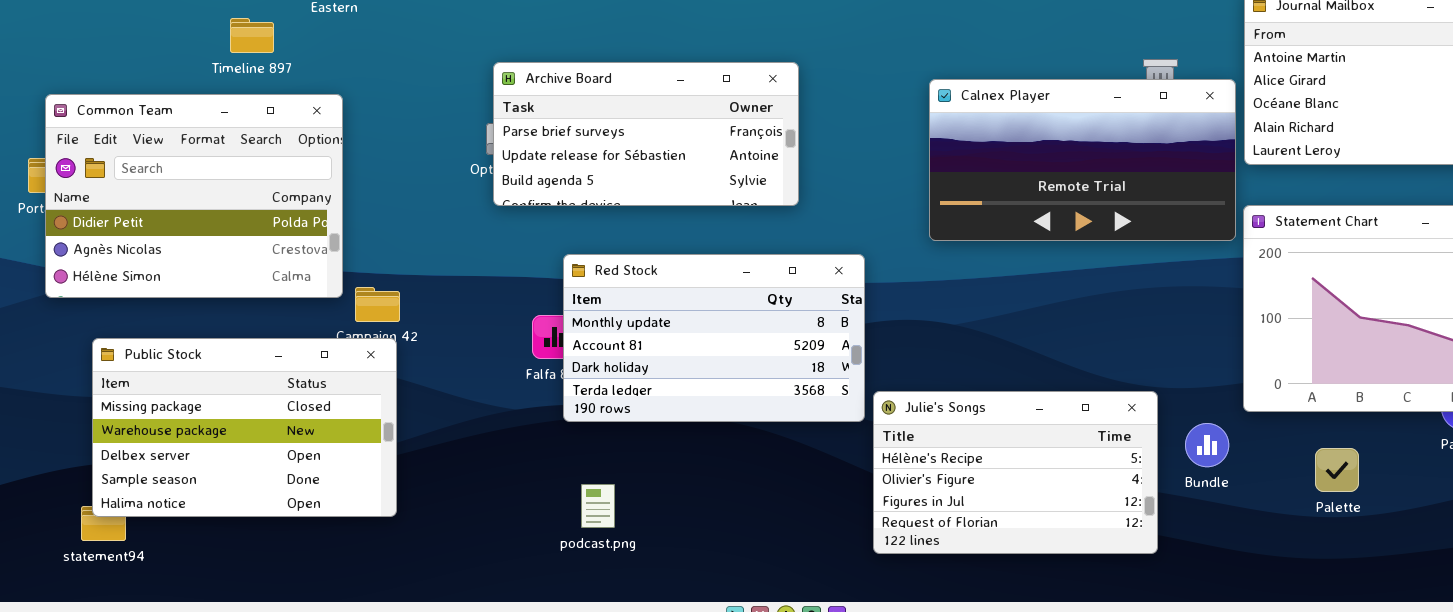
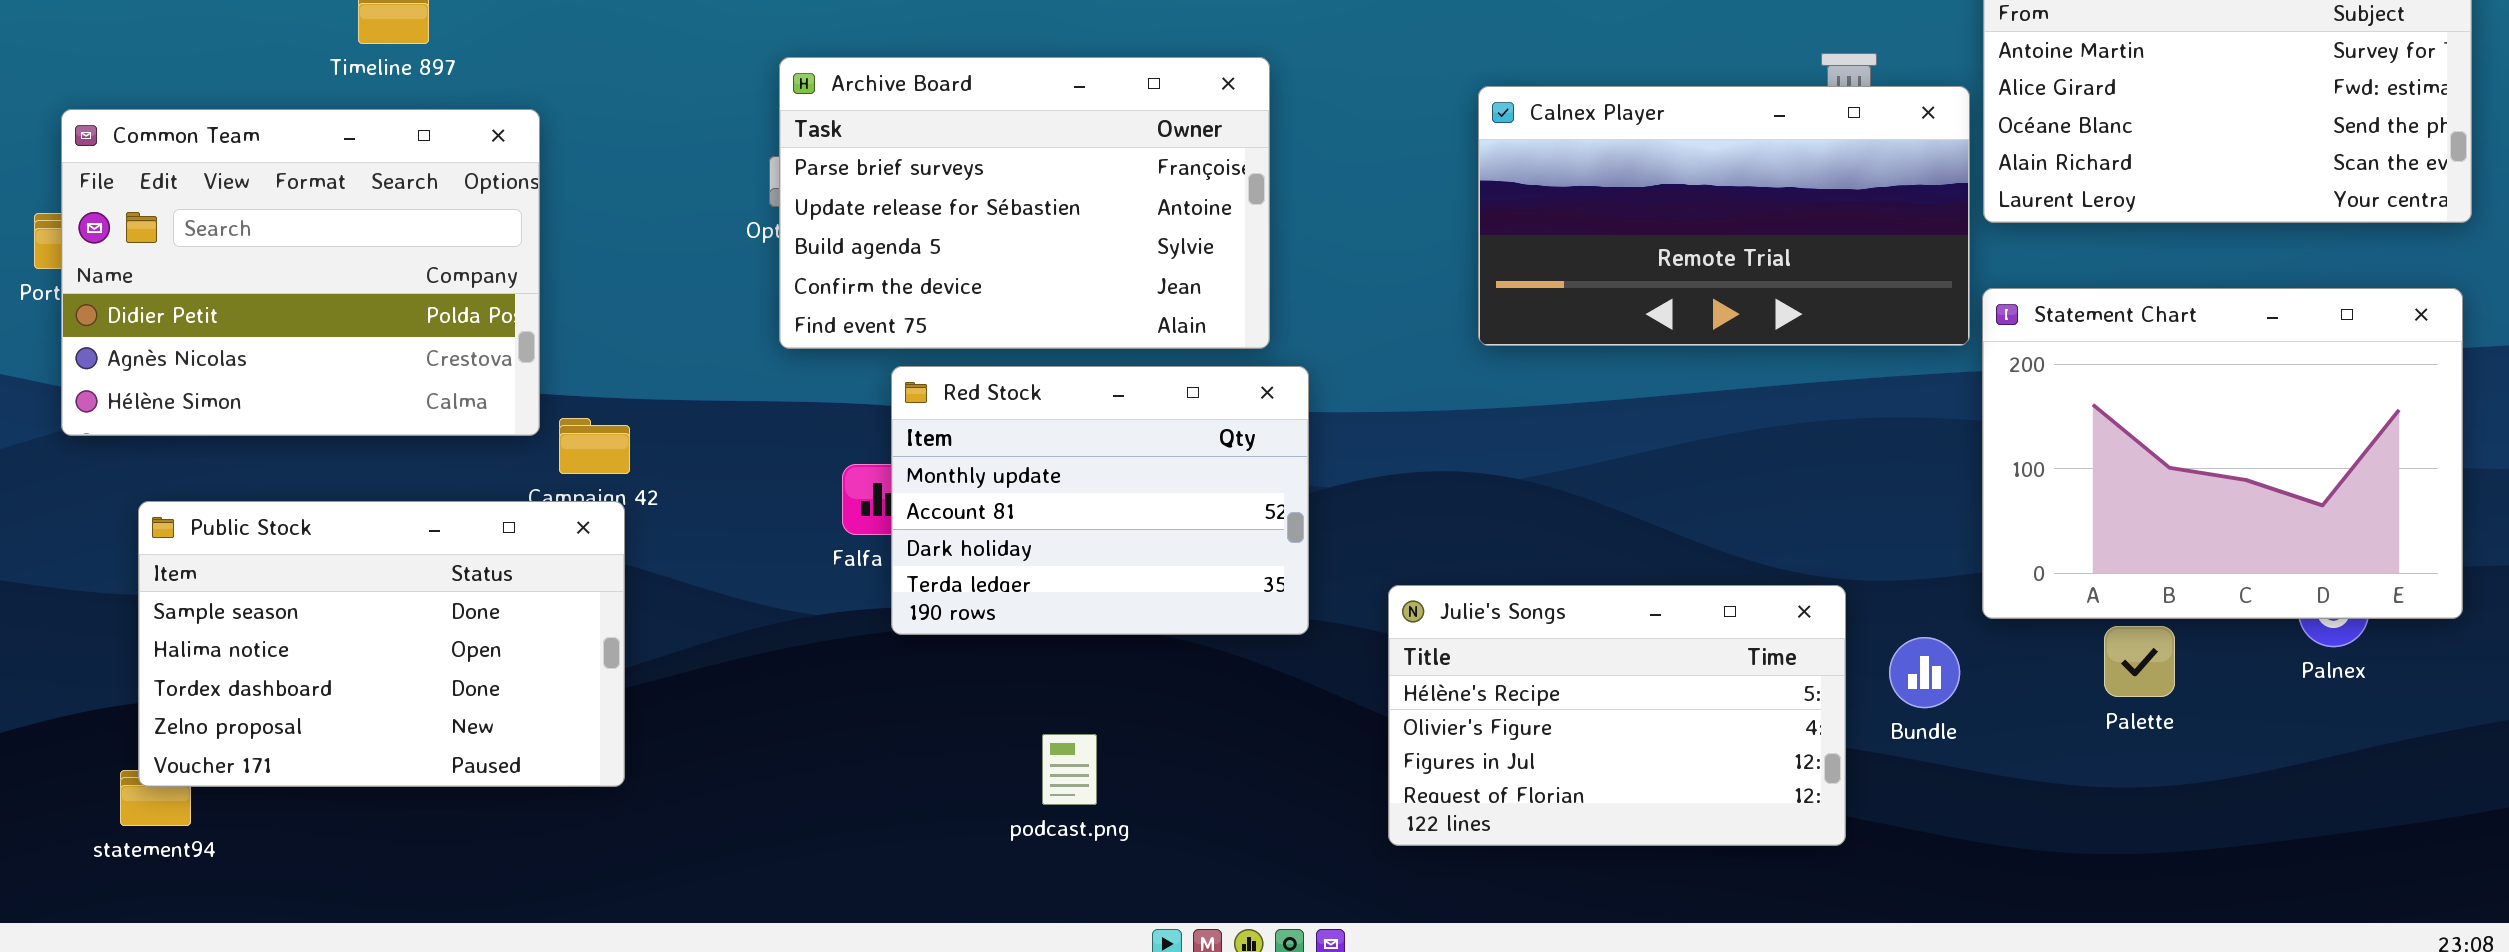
Archive Board: [493,62,799,206] -> [779,57,1270,349], resized
Red Stock: [563,254,865,422] -> [891,366,1309,635], resized
Public Stock: [92,338,397,517] -> [138,501,625,787], scrolled down 3 rows
Palette: [1315,448,1359,492] -> [2104,626,2175,697], moved
podcast.png: [581,484,615,528] -> [1042,734,1097,805], moved

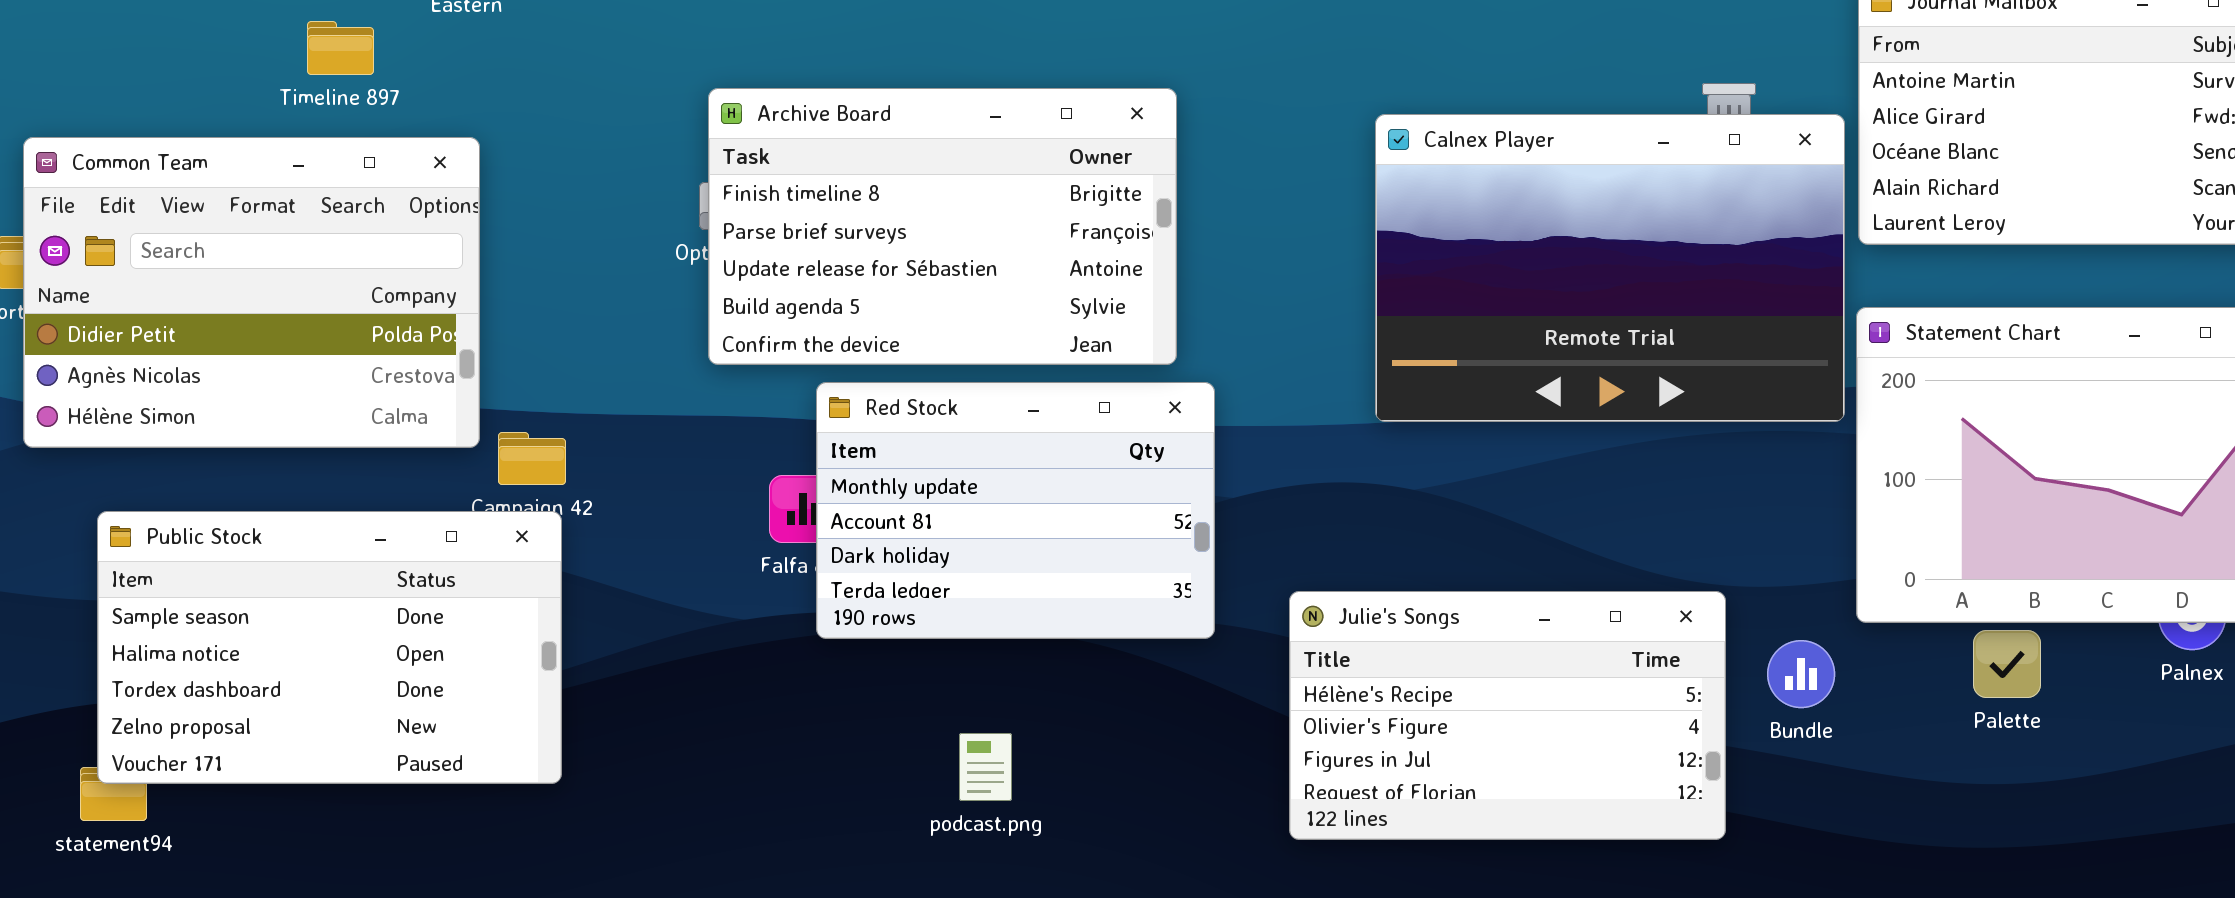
Archive Board: [779,57,1270,349] -> [708,88,1177,365], scrolled up 1 row
Calnex Player: [1478,86,1970,346] -> [1375,114,1845,422], resized

